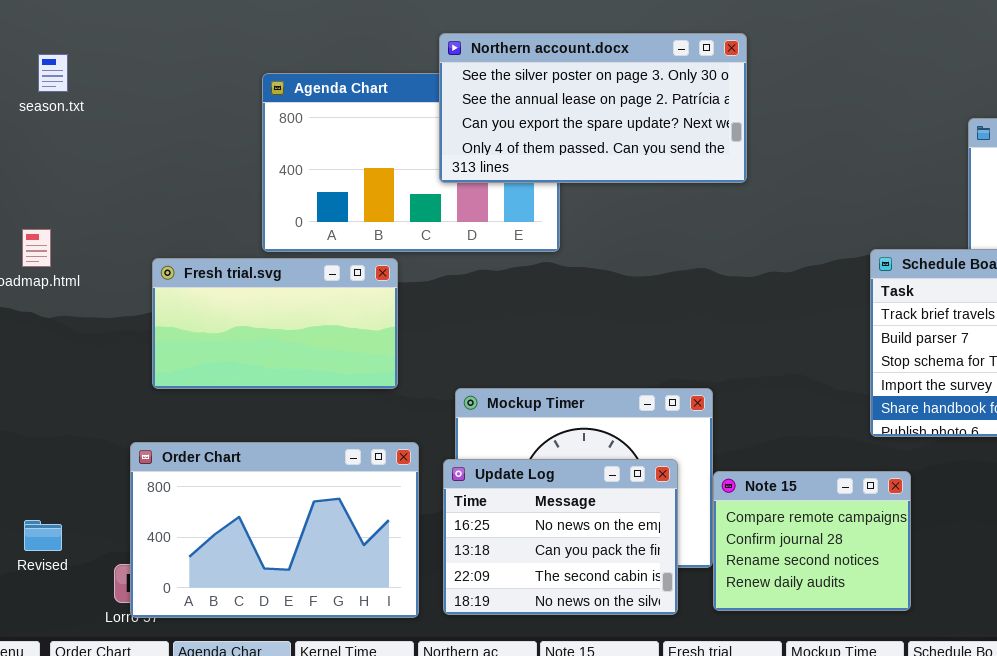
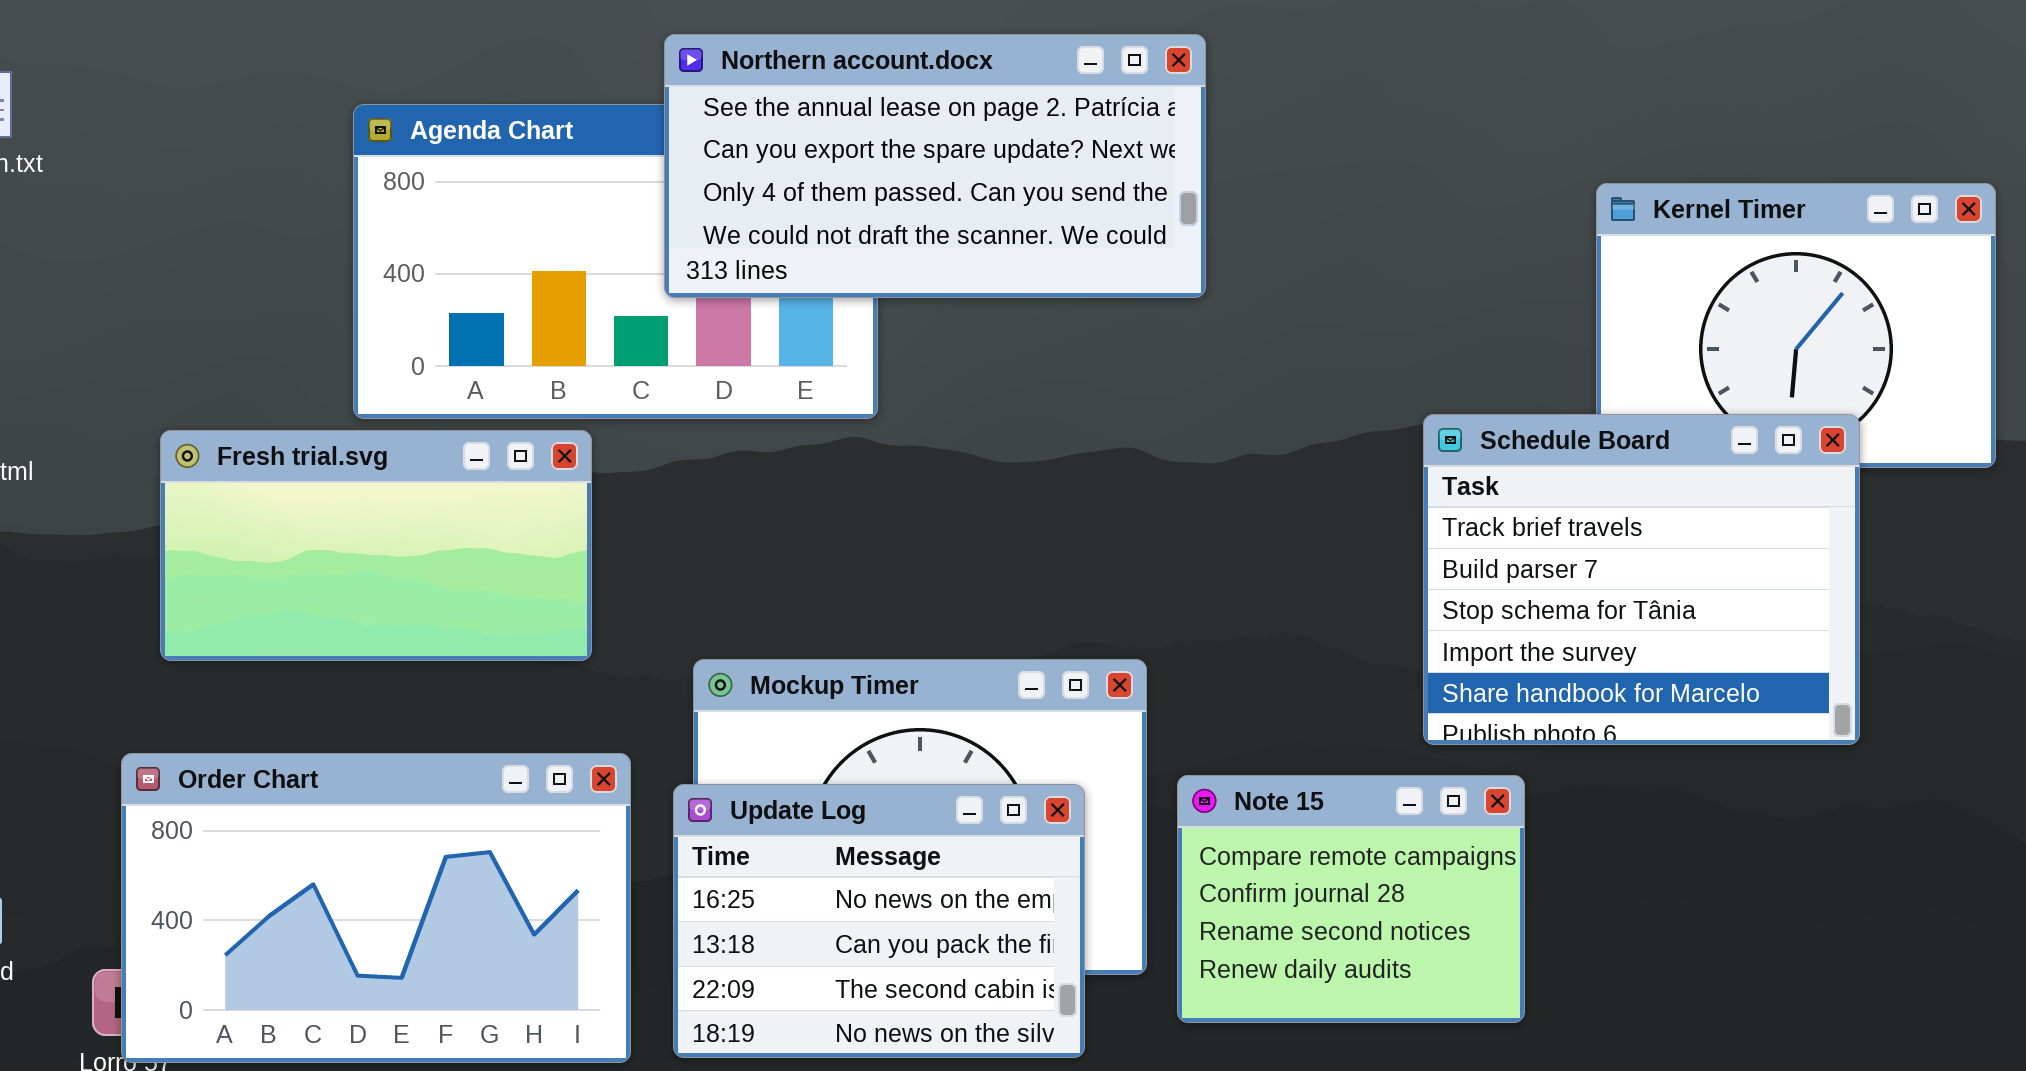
Northern account.docx: [439,33,747,183] -> [664,34,1206,298], scrolled down 1 row
Note 15: [713,471,911,611] -> [1177,775,1525,1023], moved

